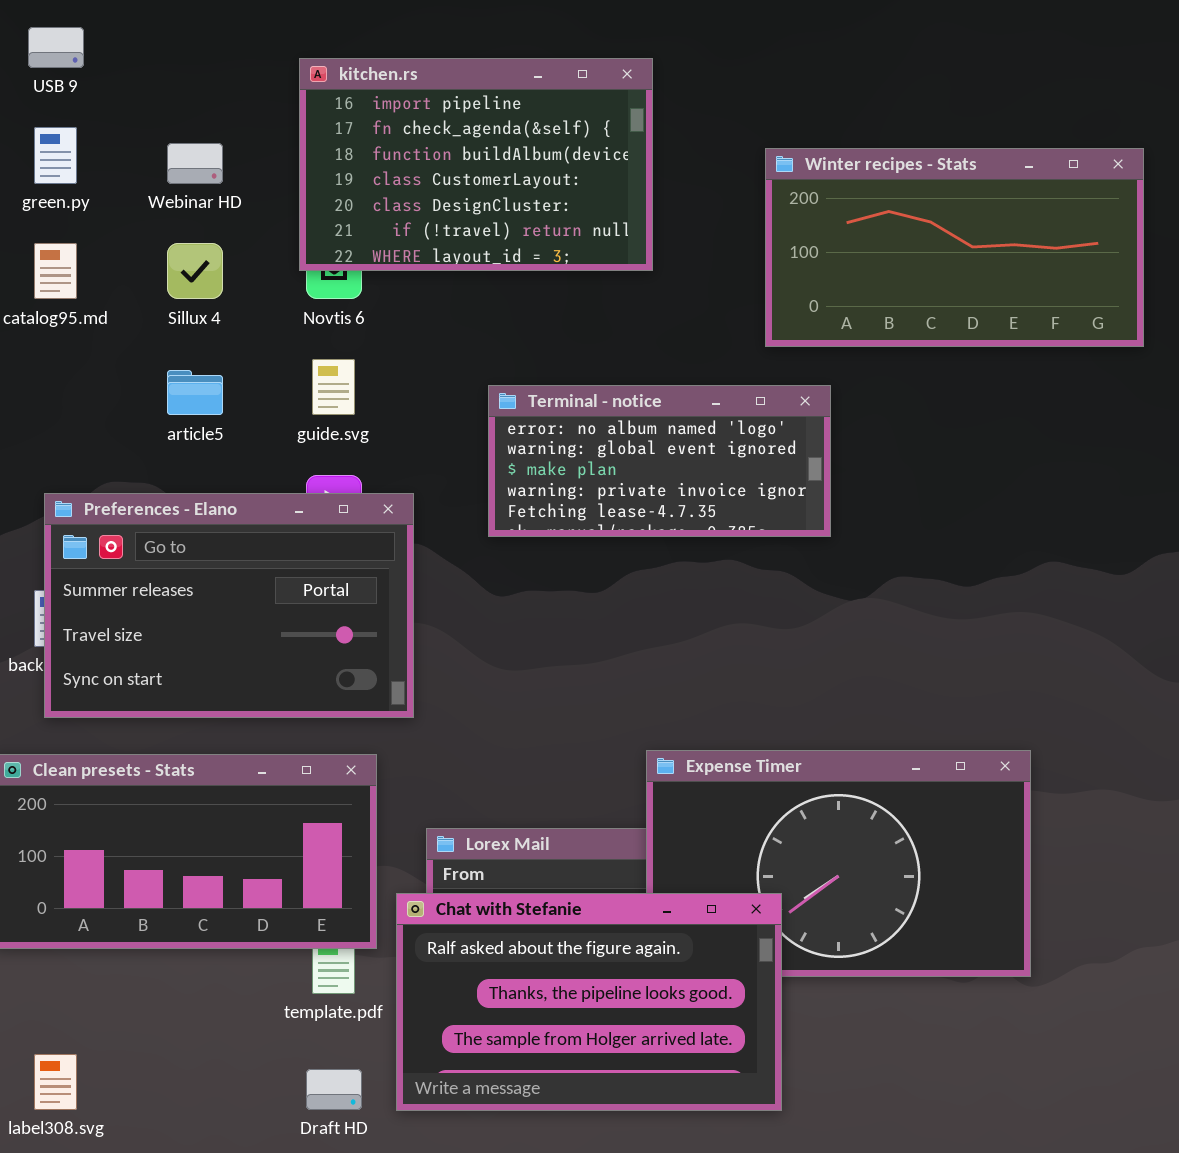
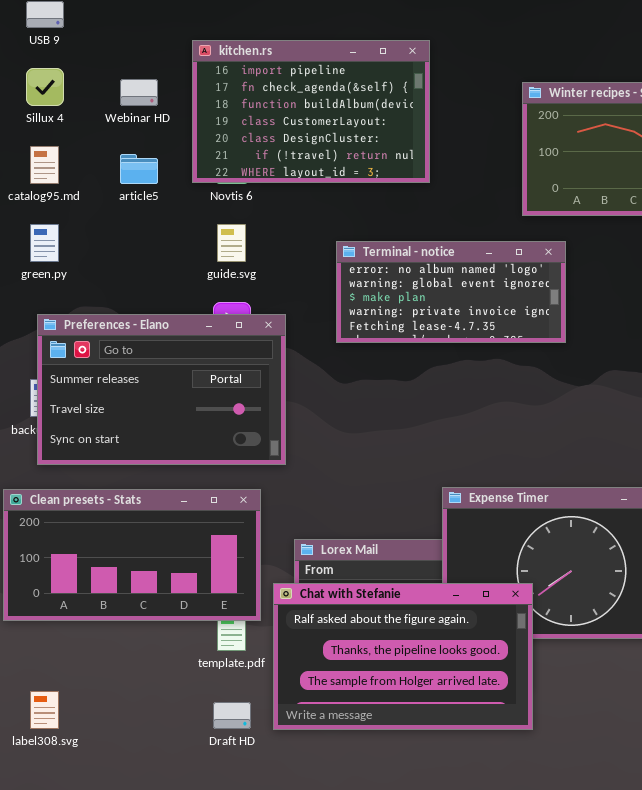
kitchen.rs: [299,58,653,271] -> [192,40,430,183], moved
green.py: [34,127,77,184] -> [30,224,59,262], moved
Sillux 4: [167,243,223,299] -> [26,68,64,106], moved
article5: [167,370,223,415] -> [120,154,158,184], moved

